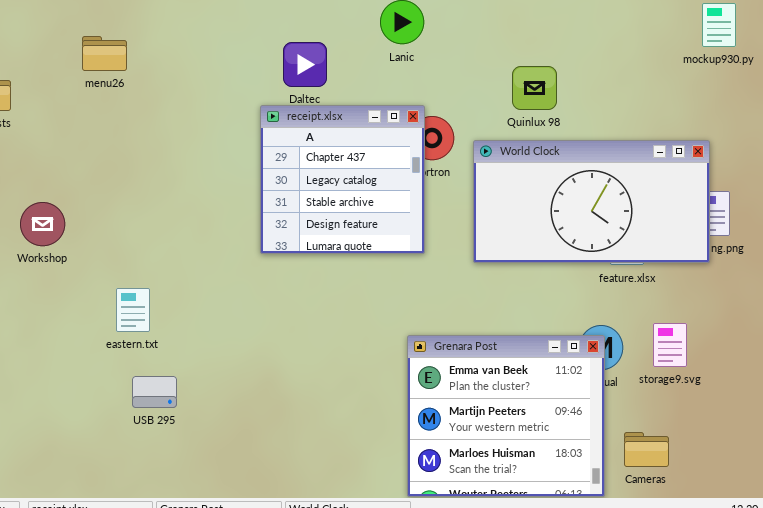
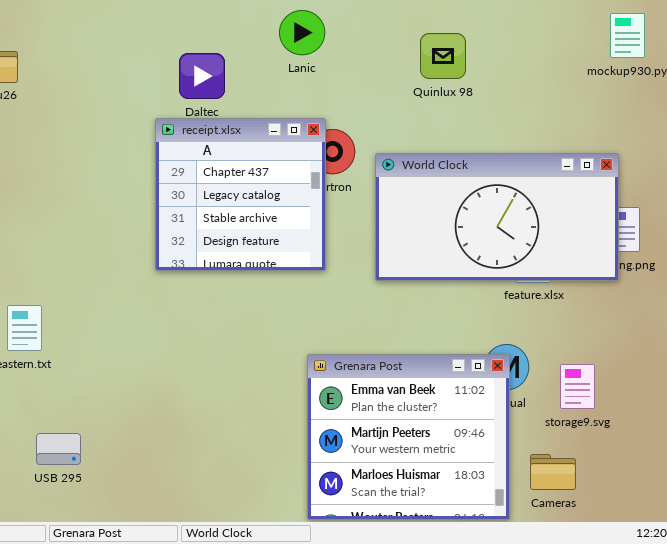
Quinlux 98: [512,66,557,110] -> [420,33,466,79], moved
storage9.svg: [653,323,687,367] -> [560,364,595,409], moved
USB 295: [132,376,177,408] -> [36,433,81,465], moved

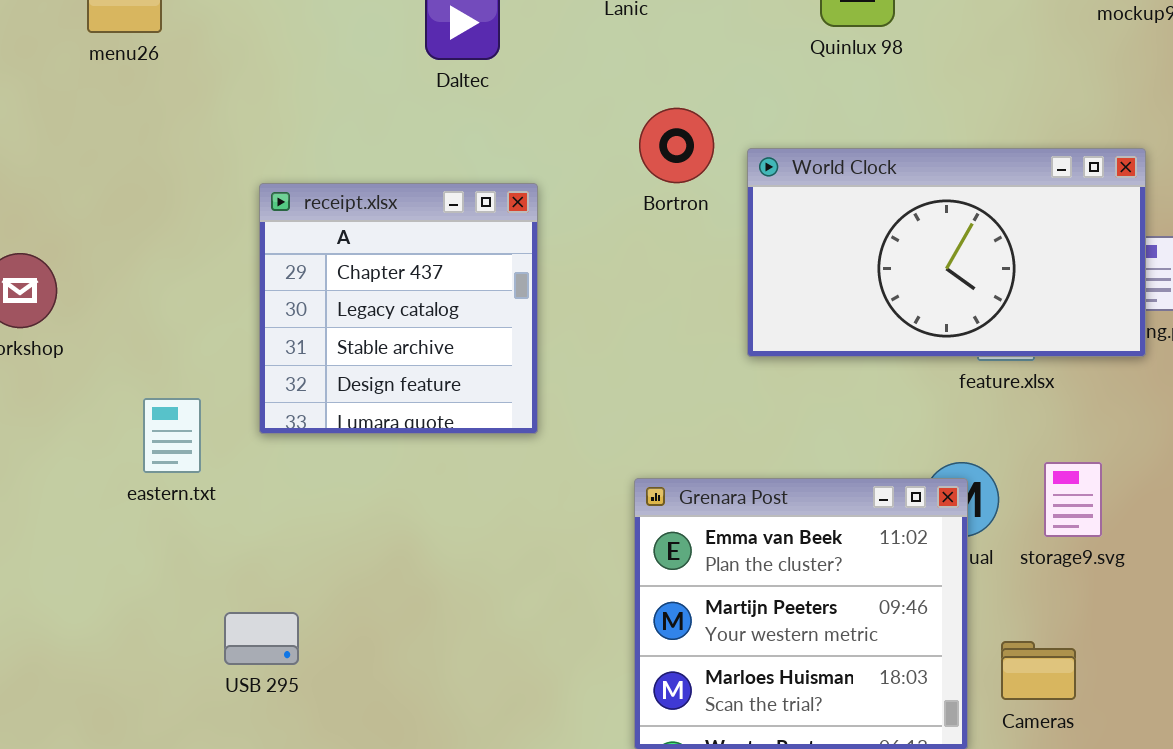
receipt.xlsx: [155,118,326,271] -> [259,183,538,434], moved
storage9.svg: [560,364,595,409] -> [1044,462,1102,537], moved
USB 295: [36,433,81,465] -> [224,612,299,665], moved

